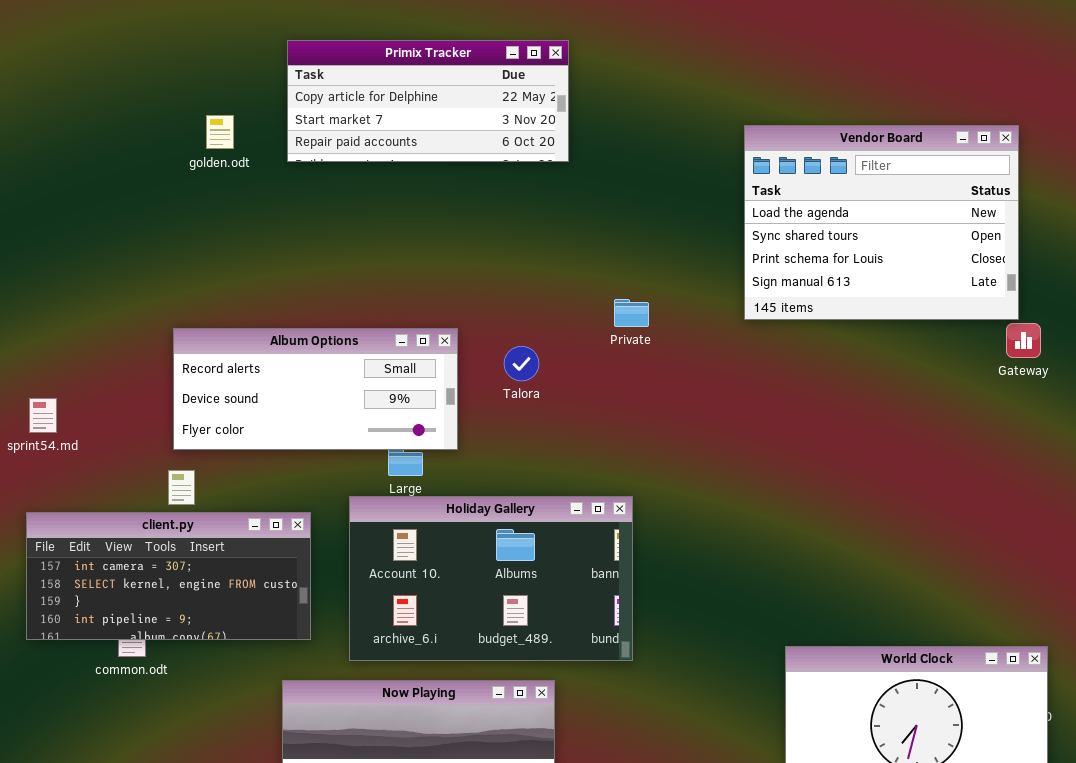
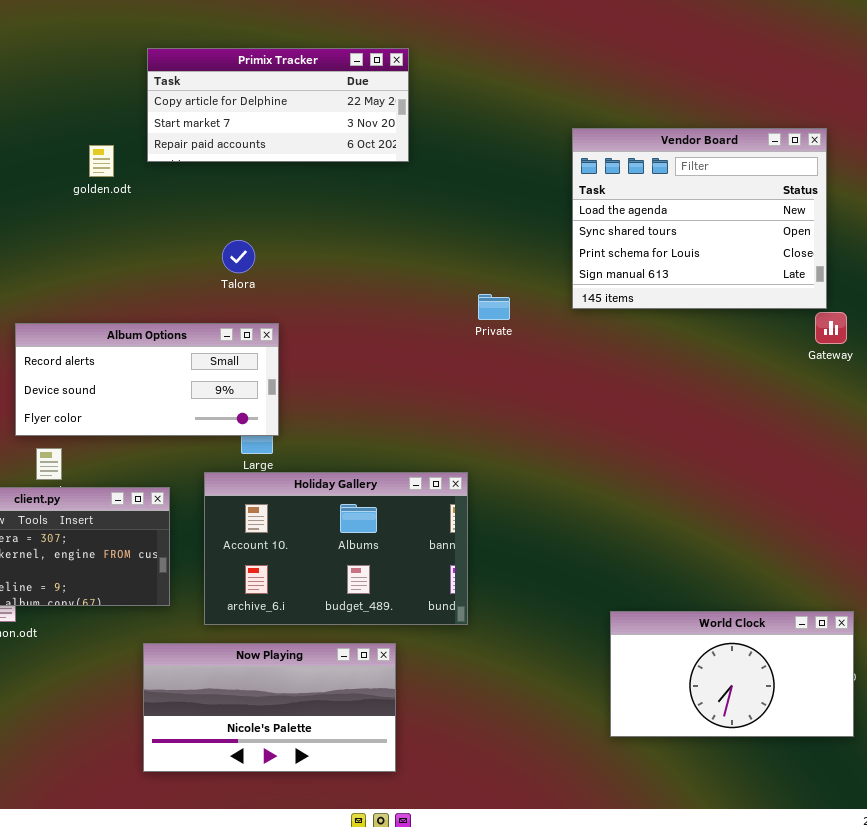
golden.odt: [206,115,234,149] -> [89,145,114,177], moved
Private: [614,299,649,327] -> [478,294,510,320], moved
Album Options: [173,328,458,450] -> [15,323,279,436], moved
Talora: [504,346,539,381] -> [222,240,255,273], moved

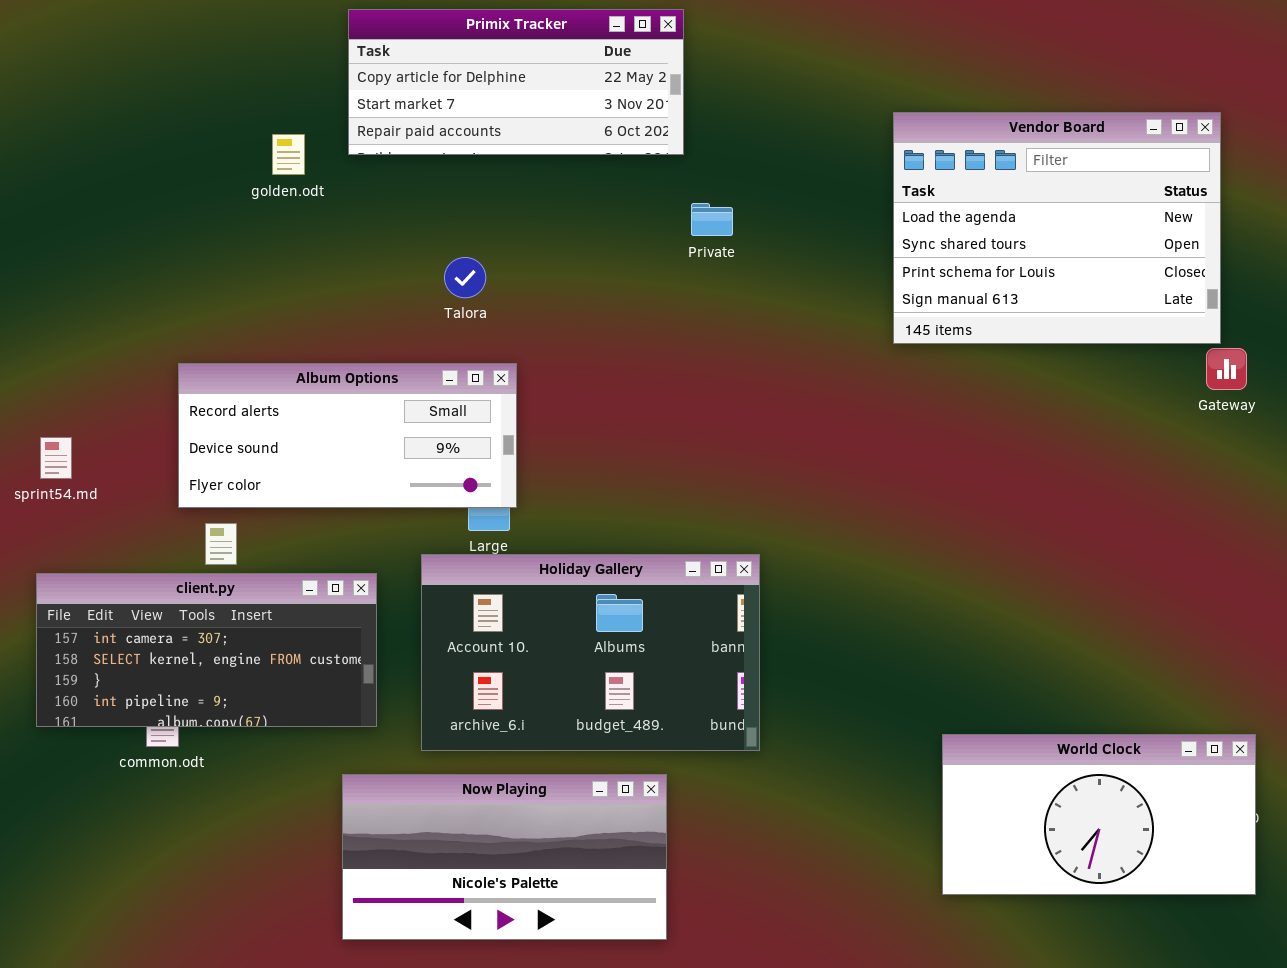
Private: [478,294,510,320] -> [691,203,733,236], moved

